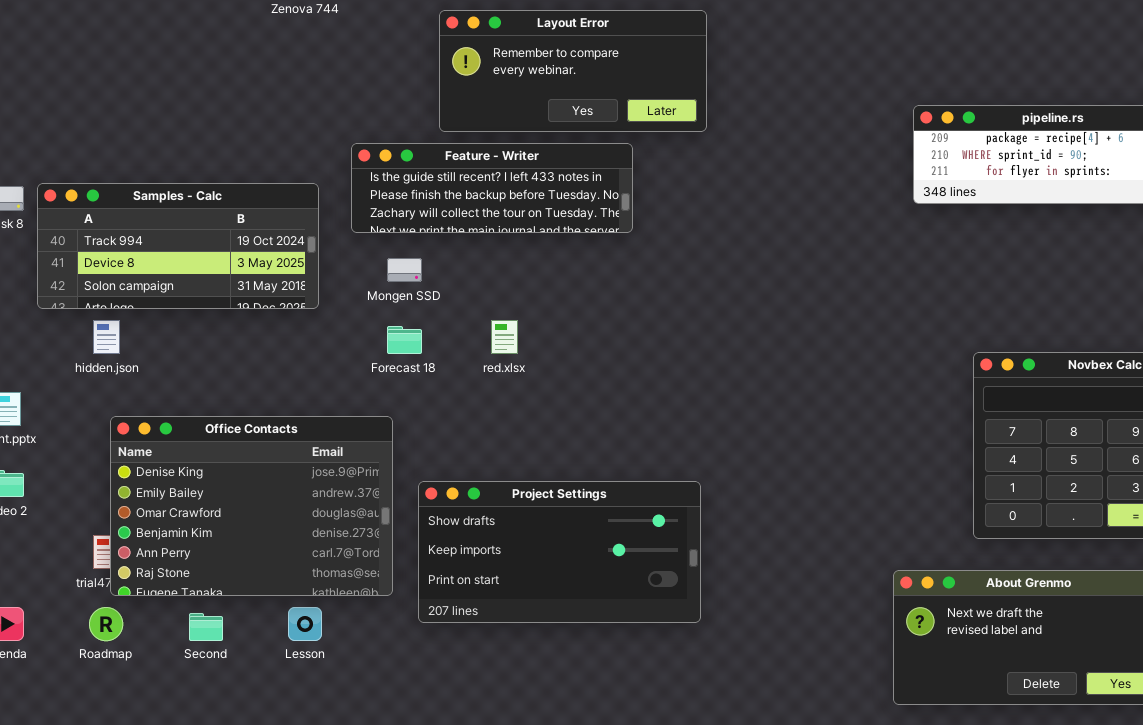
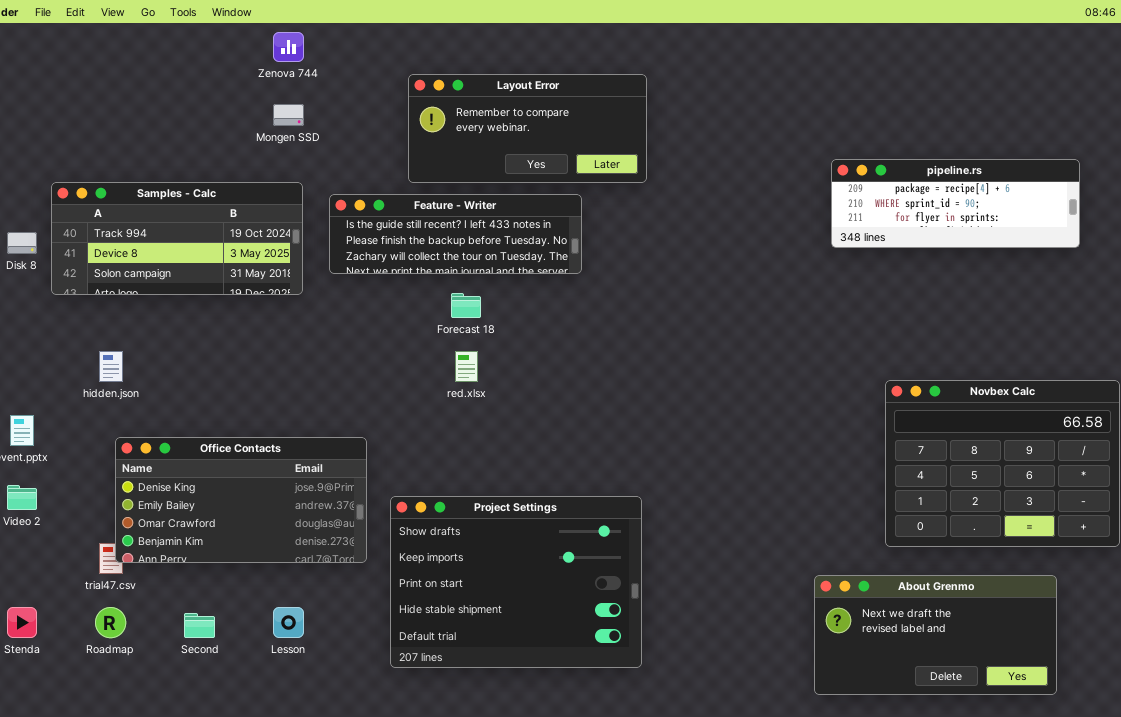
Samples - Calc: [37,183,319,309] -> [51,182,303,295], moved
Mongen SSD: [387,258,422,282] -> [273,104,304,126], moved
Forecast 18: [387,326,422,354] -> [451,293,481,318], moved
Office Contacts: [110,416,393,596] -> [115,437,367,563], resized
Project Settings: [418,481,701,623] -> [390,496,642,668], resized

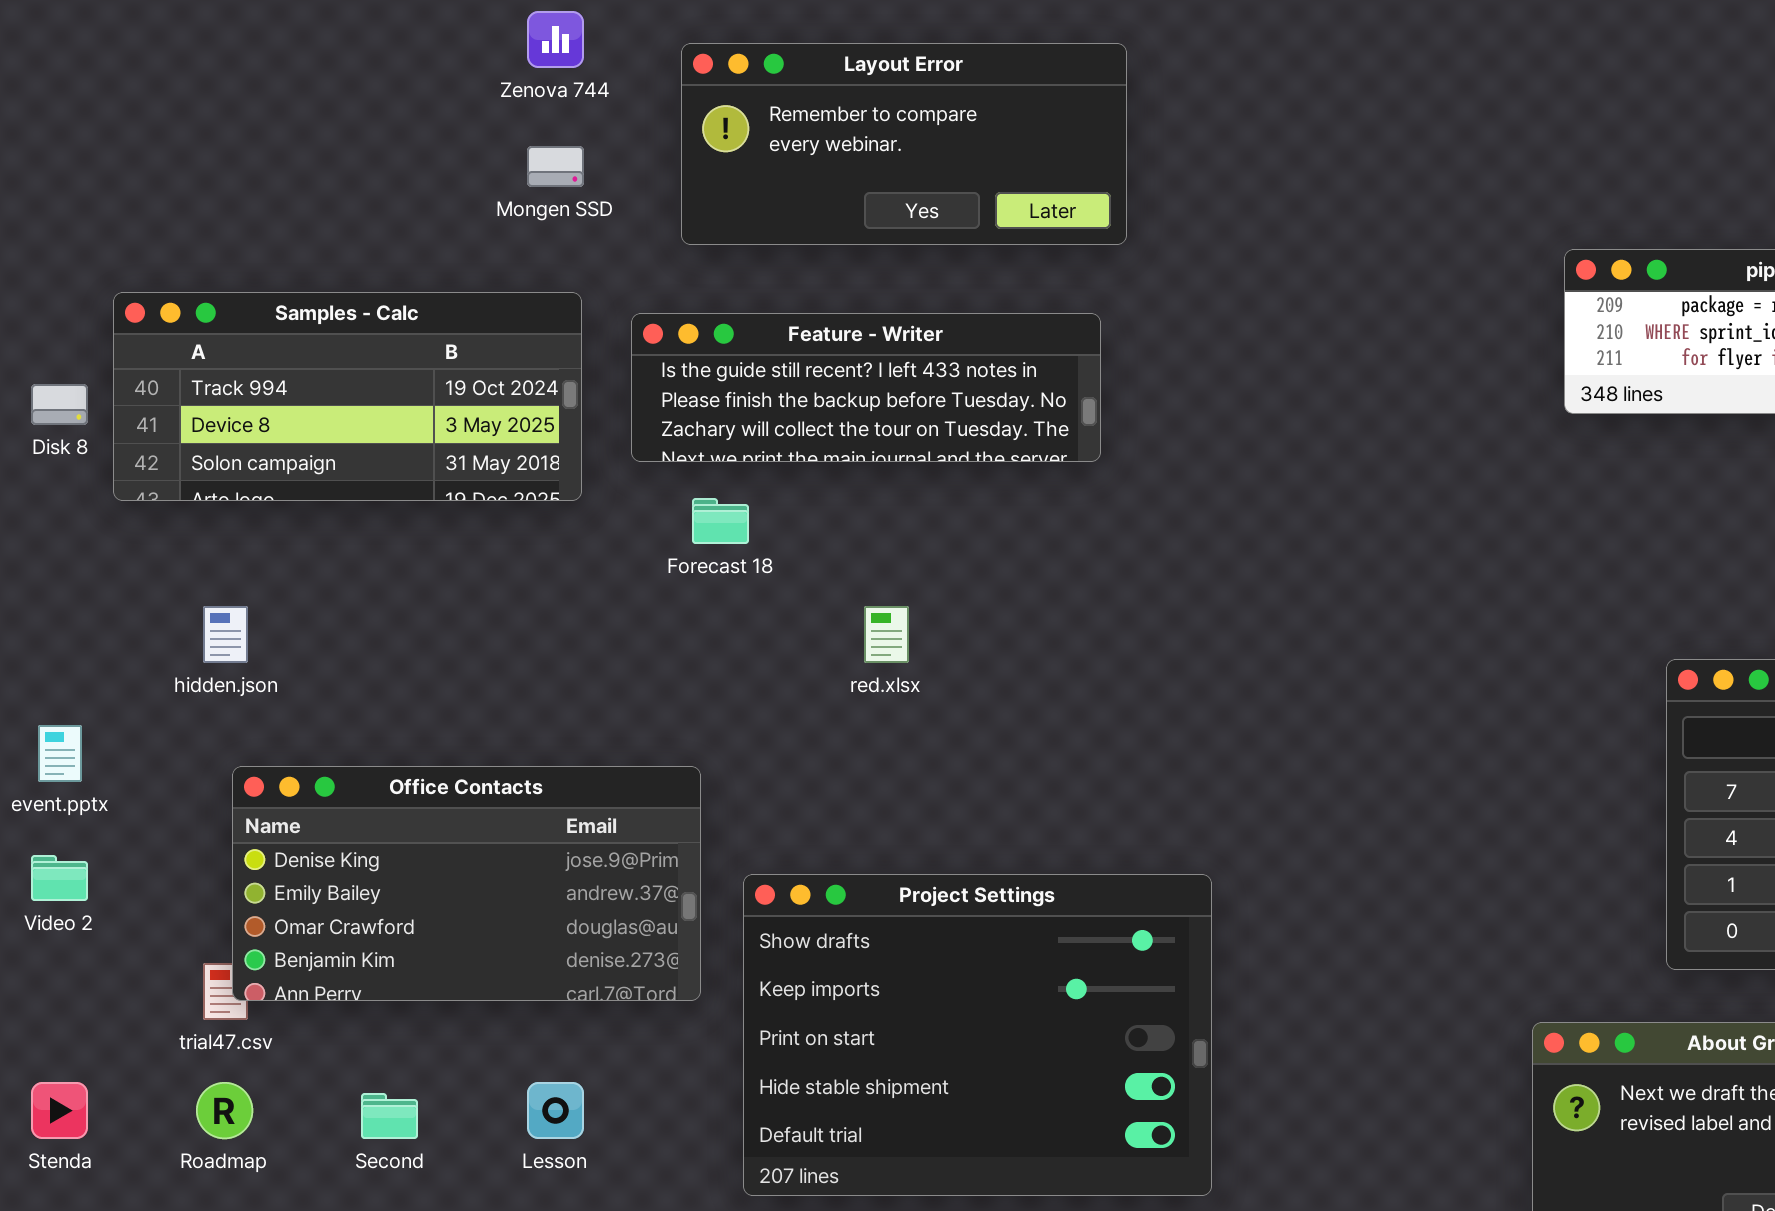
Layout Error: [408,74,647,183] -> [681,43,1127,245], moved
Forecast 18: [451,293,481,318] -> [692,498,749,544], moved

